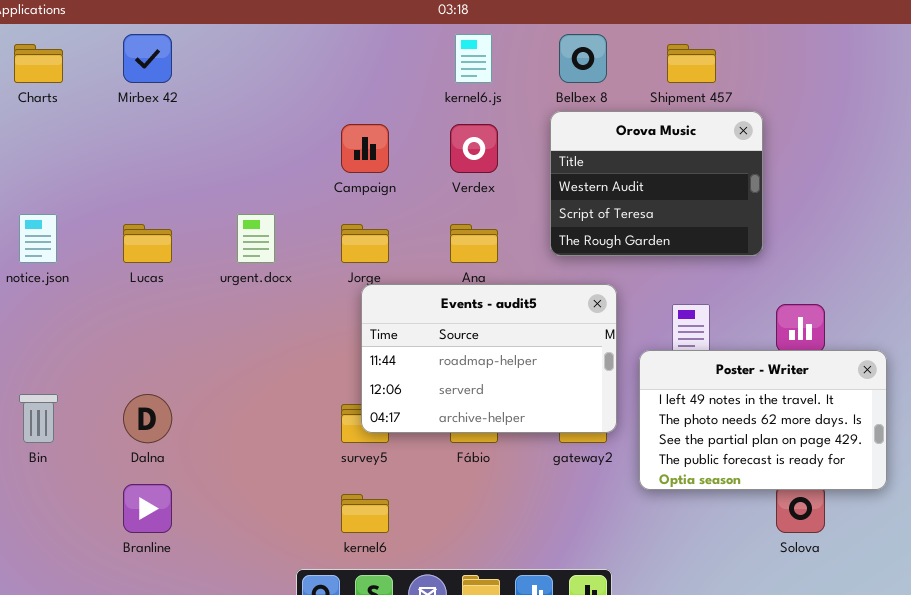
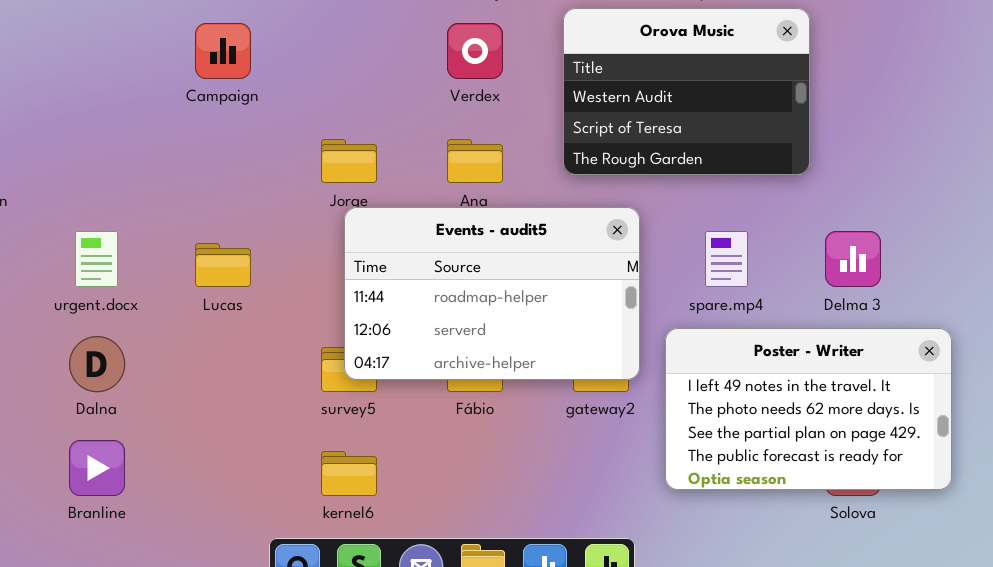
Campaign: [341,124,389,173] -> [195,23,251,79], moved
urgent.docx: [237,214,275,263] -> [75,231,118,287], moved
Lucas: [123,224,172,263] -> [195,243,251,287], moved
Poster - Writer: [639,350,887,490] -> [665,328,952,490], moved

